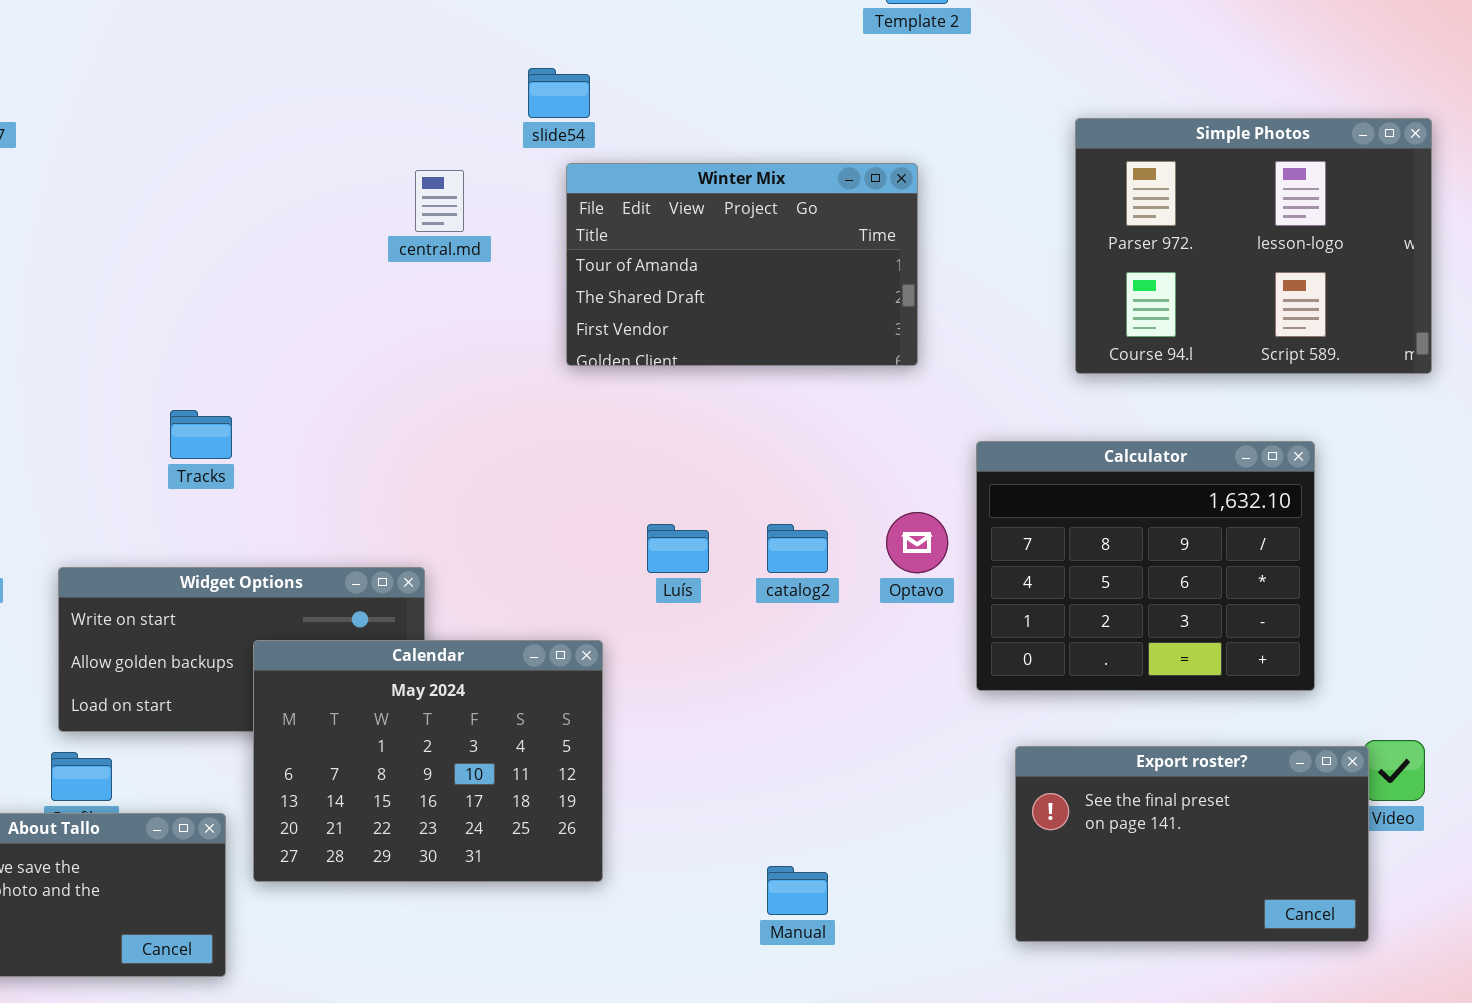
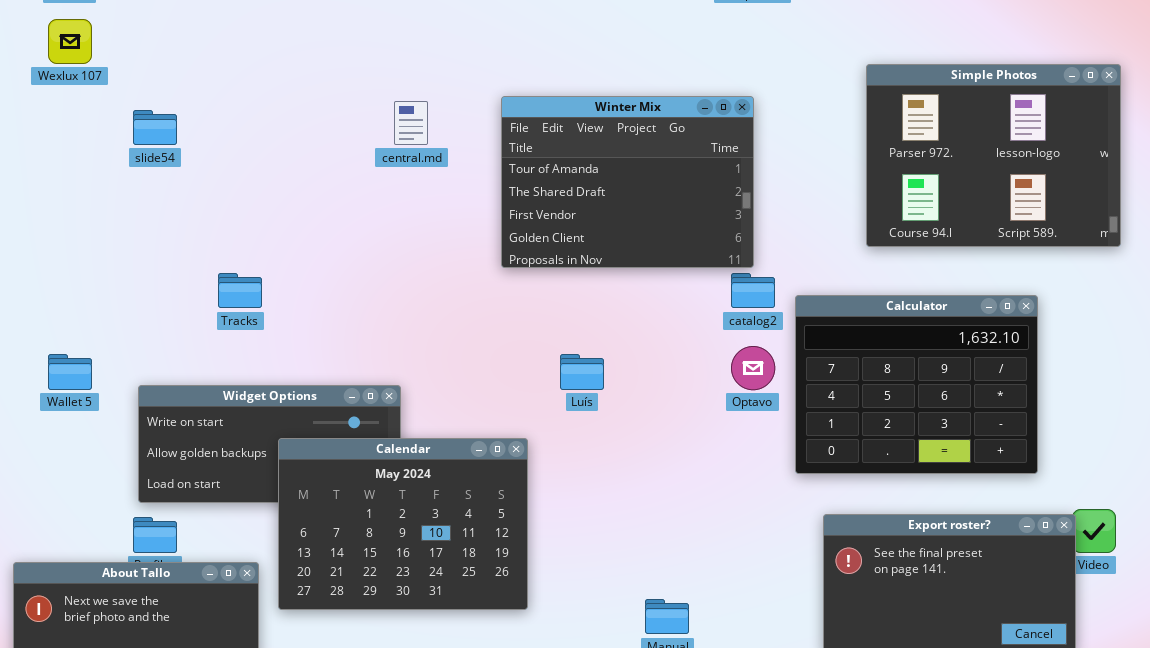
slide54: [528,68,590,118] -> [133,110,177,145], moved
Winter Mix: [566,163,918,366] -> [501,96,754,268], resized
catalog2: [767,524,828,573] -> [731,273,775,308], moved

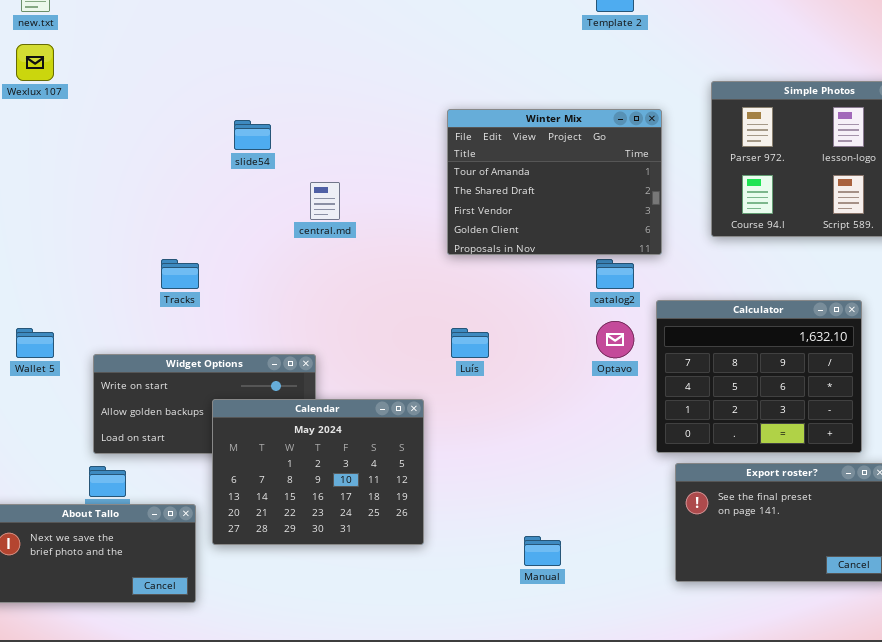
Winter Mix: [501,96,754,268] -> [447,109,662,255], moved
central.md: [394,101,428,145] -> [310,182,340,220], moved
slide54: [133,110,177,145] -> [234,120,271,150], moved
Calculator: [795,295,1038,474] -> [656,300,862,453], moved

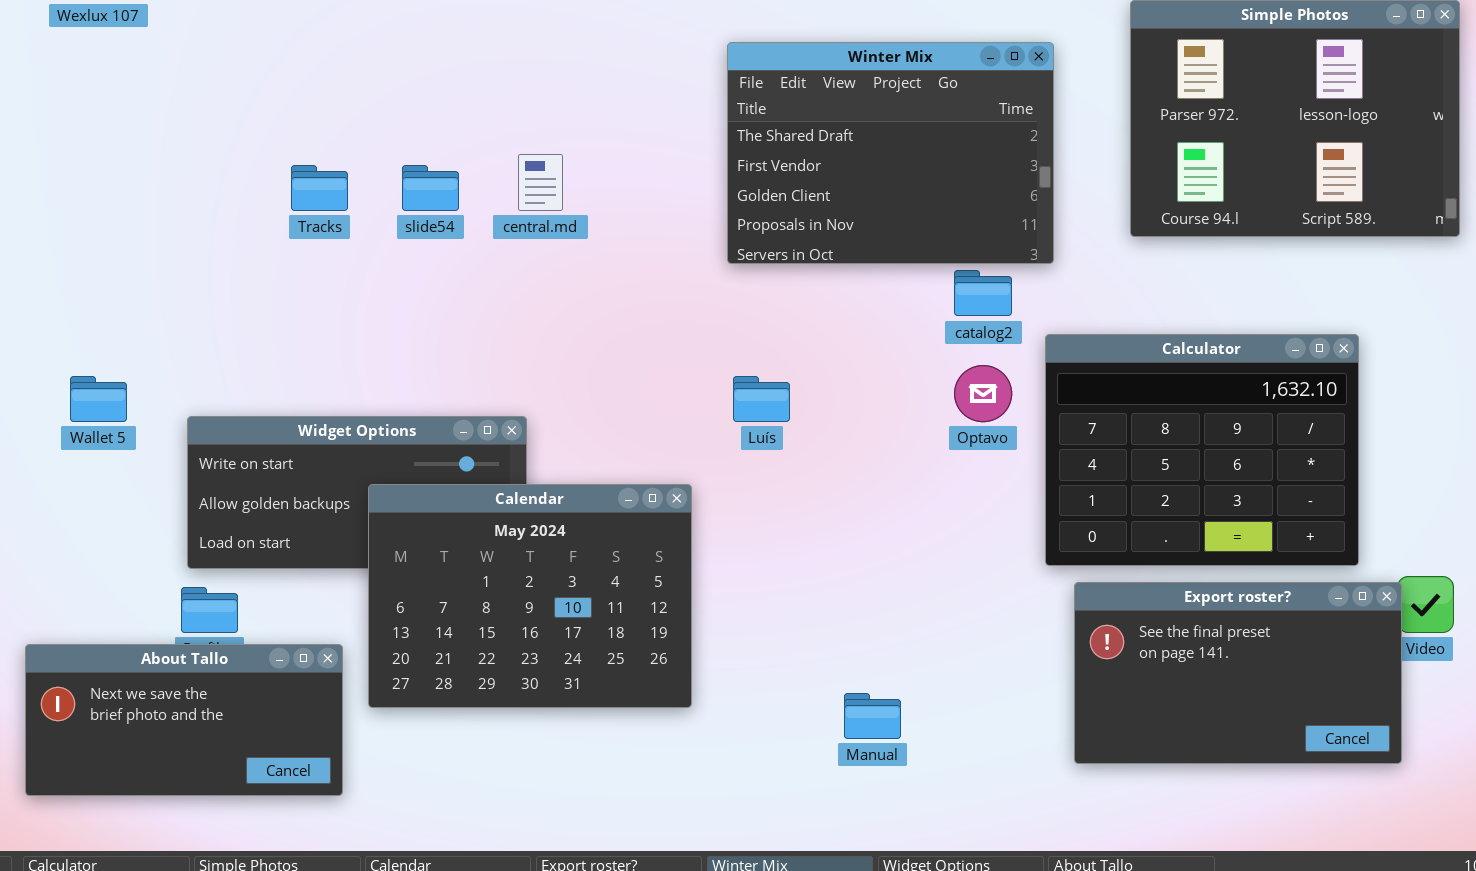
Winter Mix: [447,109,662,255] -> [727,42,1054,264], scrolled down 1 row
slide54: [234,120,271,150] -> [402,165,459,211], moved
Tracks: [161,259,199,289] -> [291,165,348,211], moved

